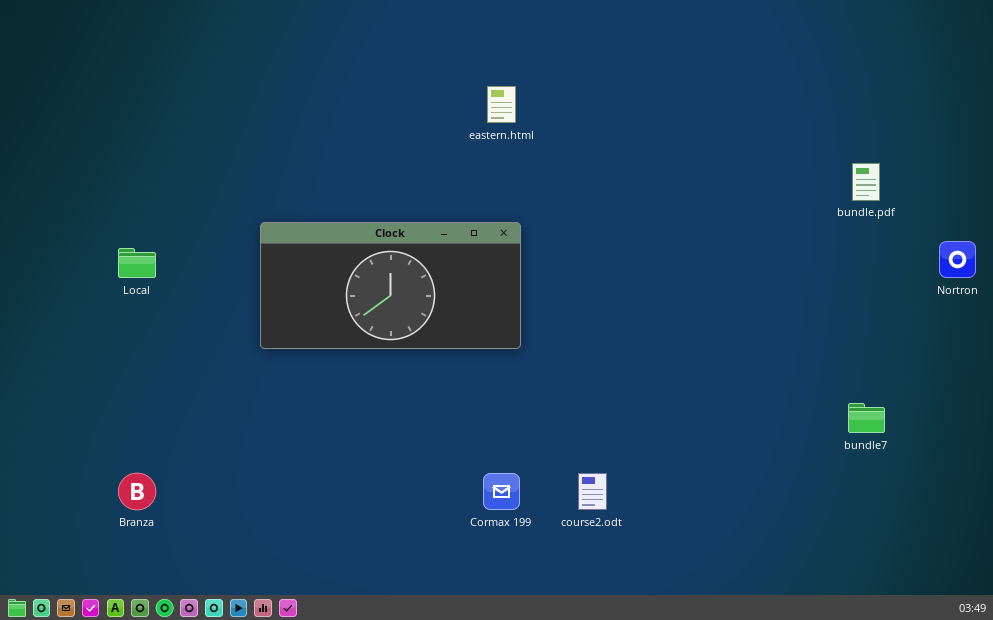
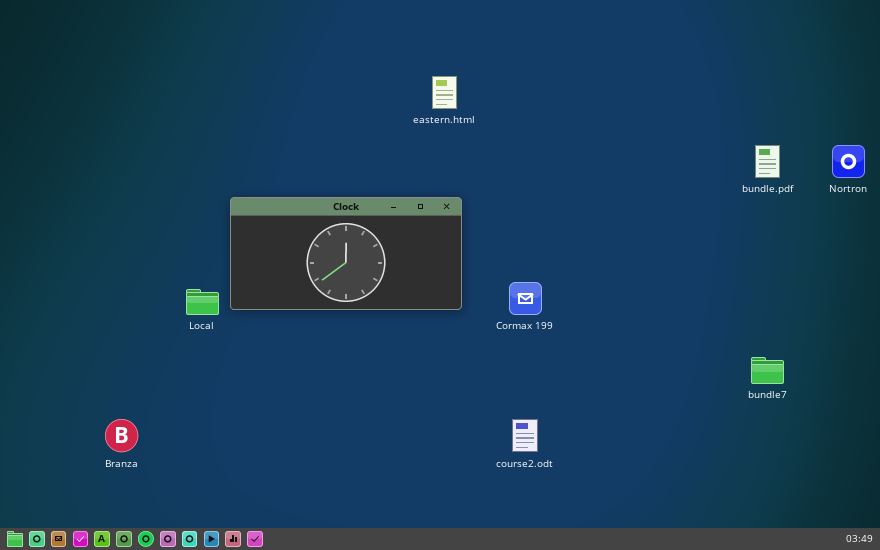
Nortron: [939,241,976,278] -> [832,145,865,178], moved
Local: [118,248,156,278] -> [186,289,219,315], moved
Cormax 199: [483,473,520,510] -> [509,282,542,315], moved

